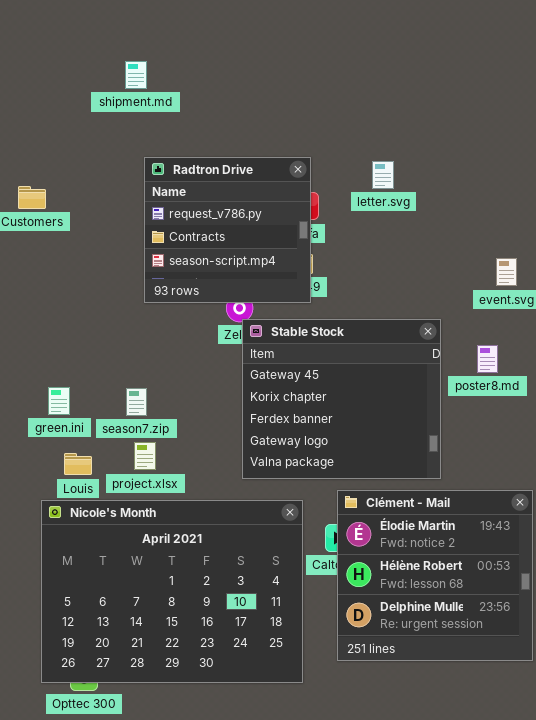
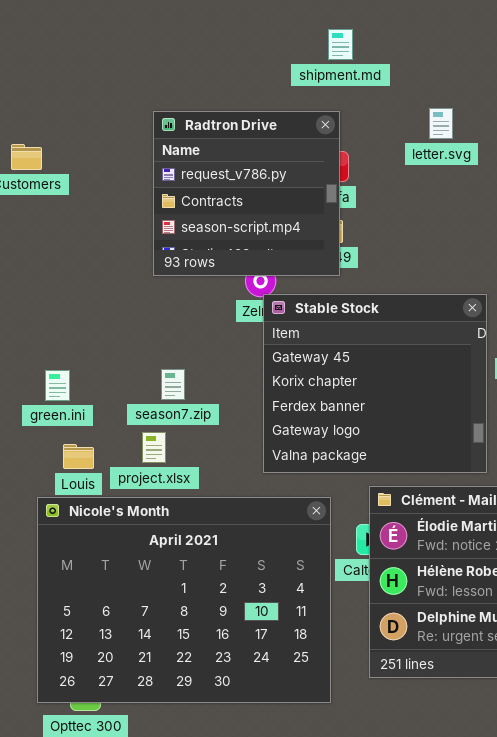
shipment.md: [125,61,147,89] -> [328,29,353,60], moved
letter.svg: [372,161,394,189] -> [429,108,453,139], moved
season7.zip: [126,388,147,416] -> [161,369,185,400], moved

